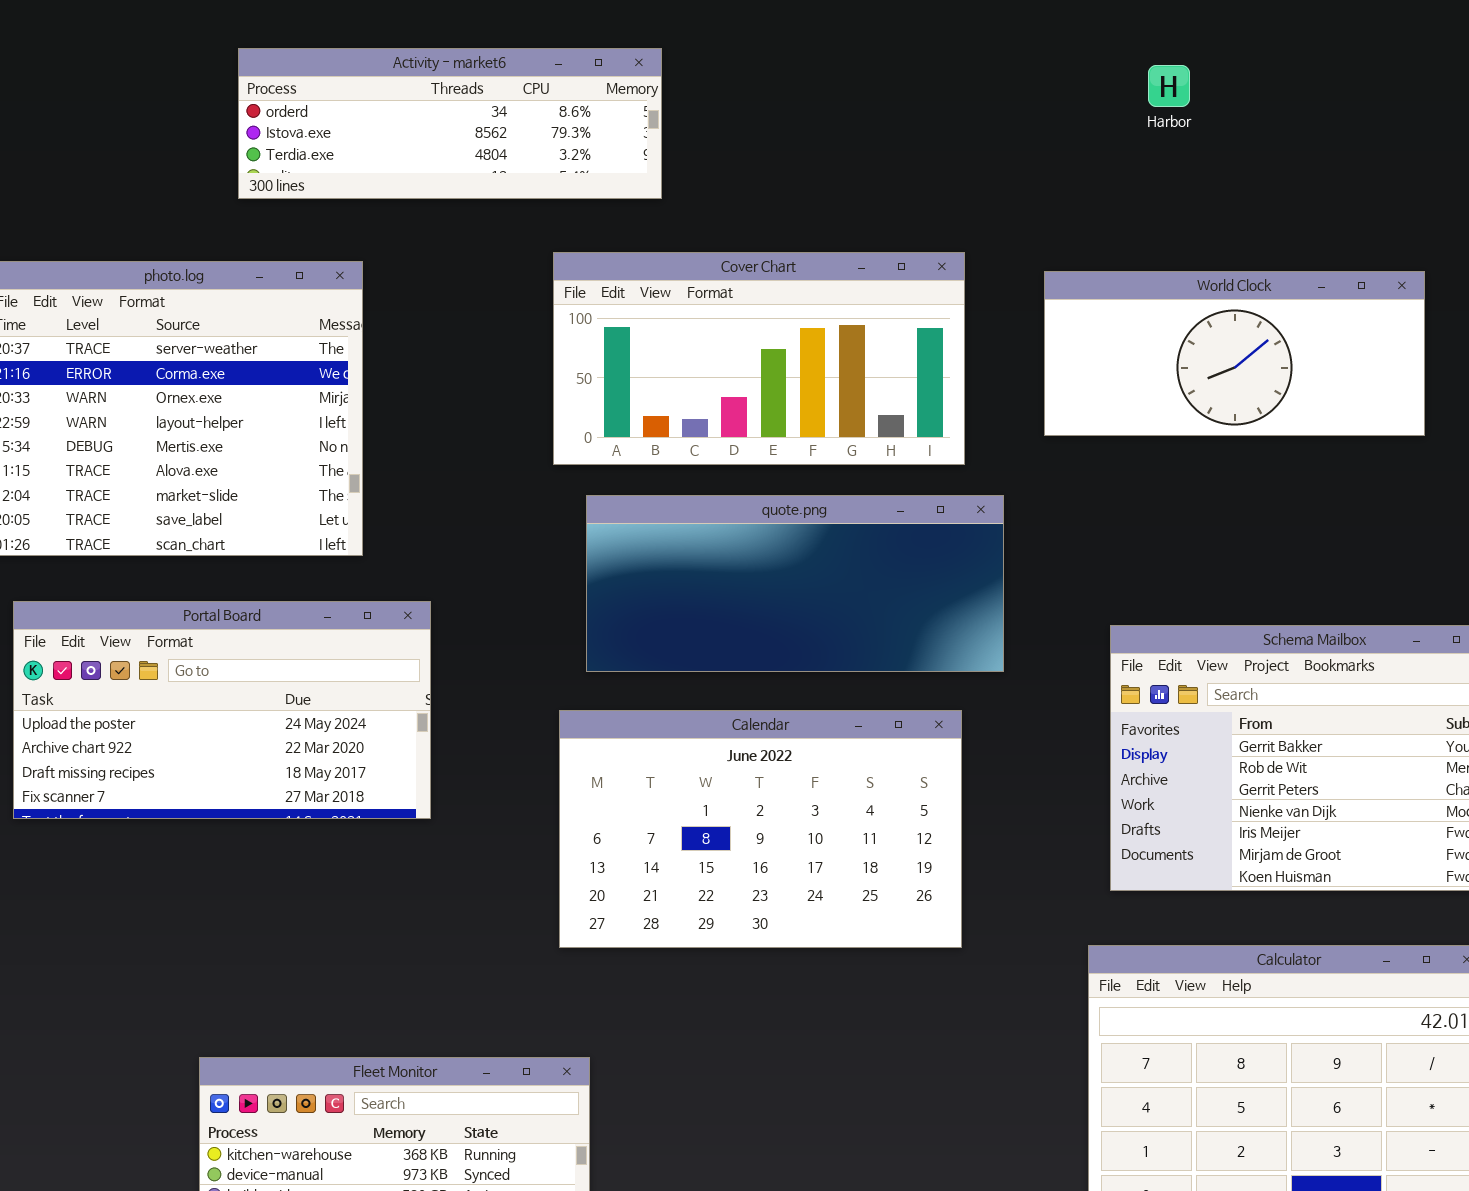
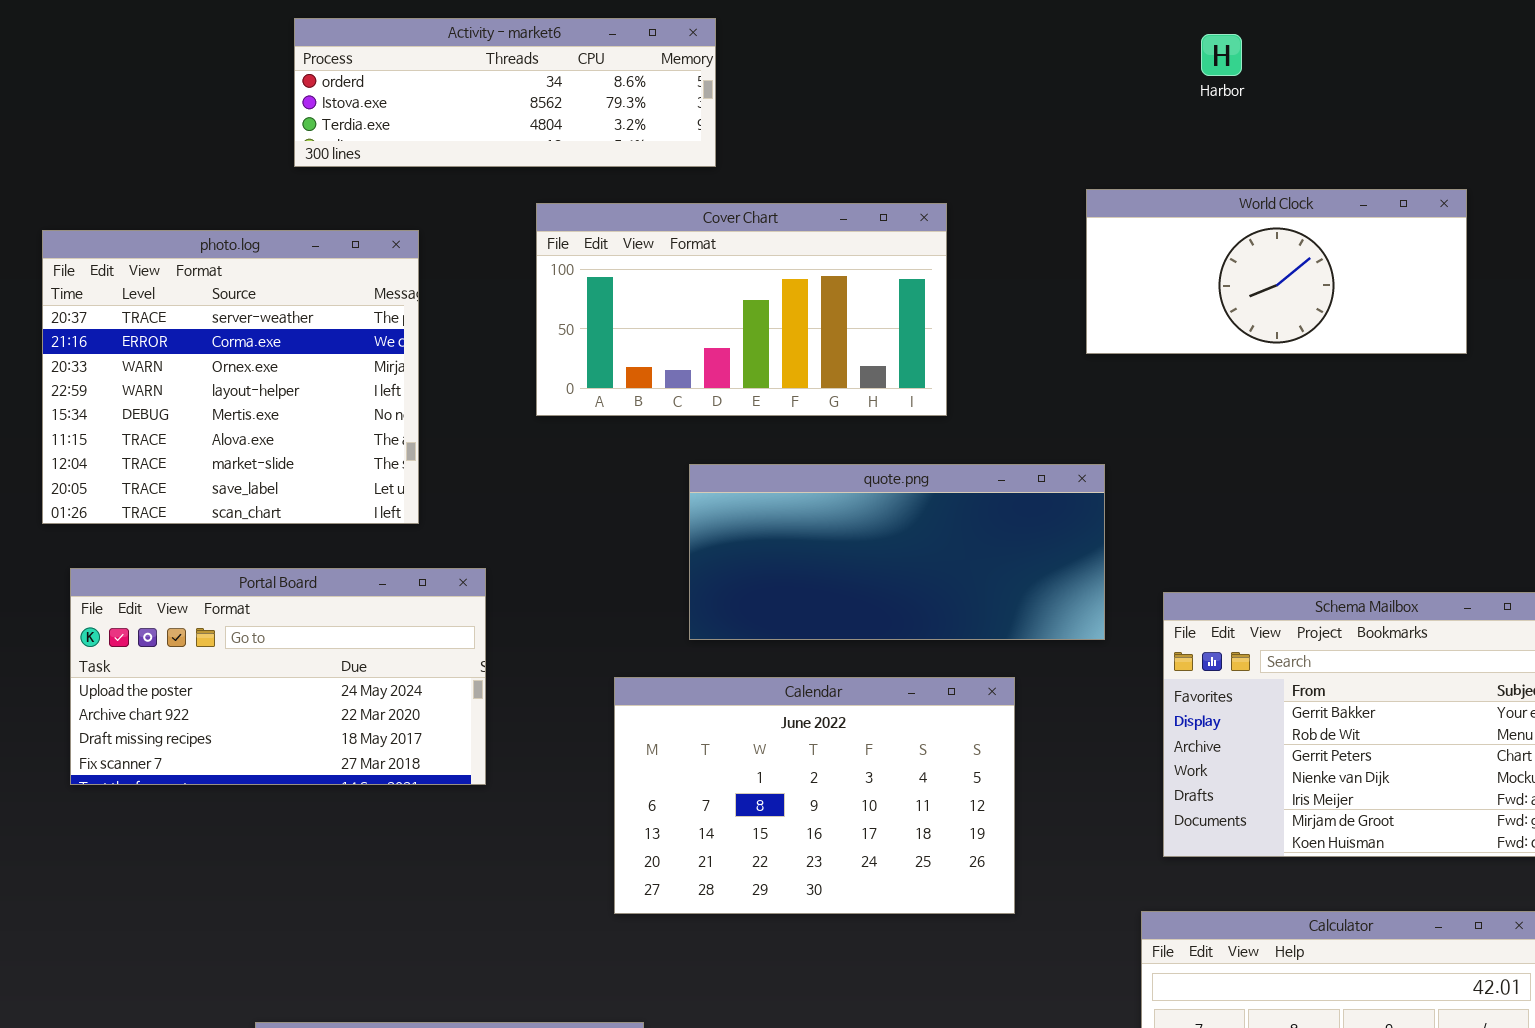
Cover Chart: [553,252,965,465] -> [536,203,947,416], moved
World Clock: [1044,271,1425,436] -> [1086,189,1467,354], moved
quote.png: [586,495,1004,672] -> [689,464,1105,640], moved

